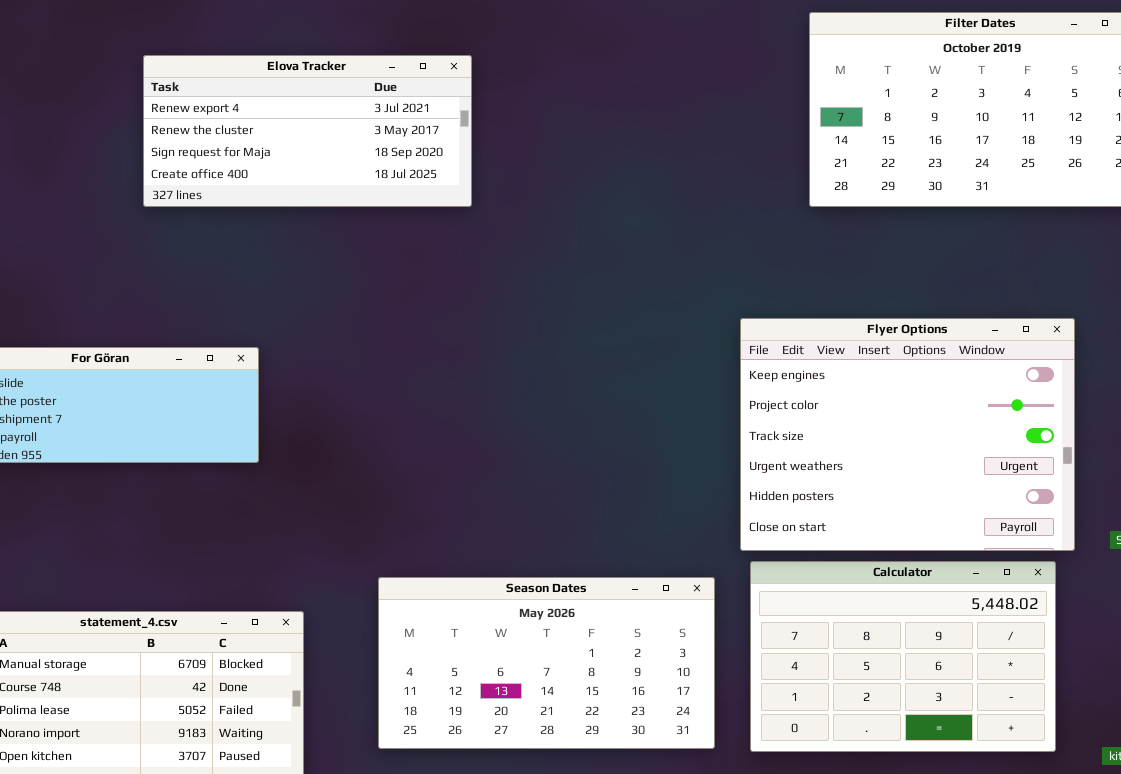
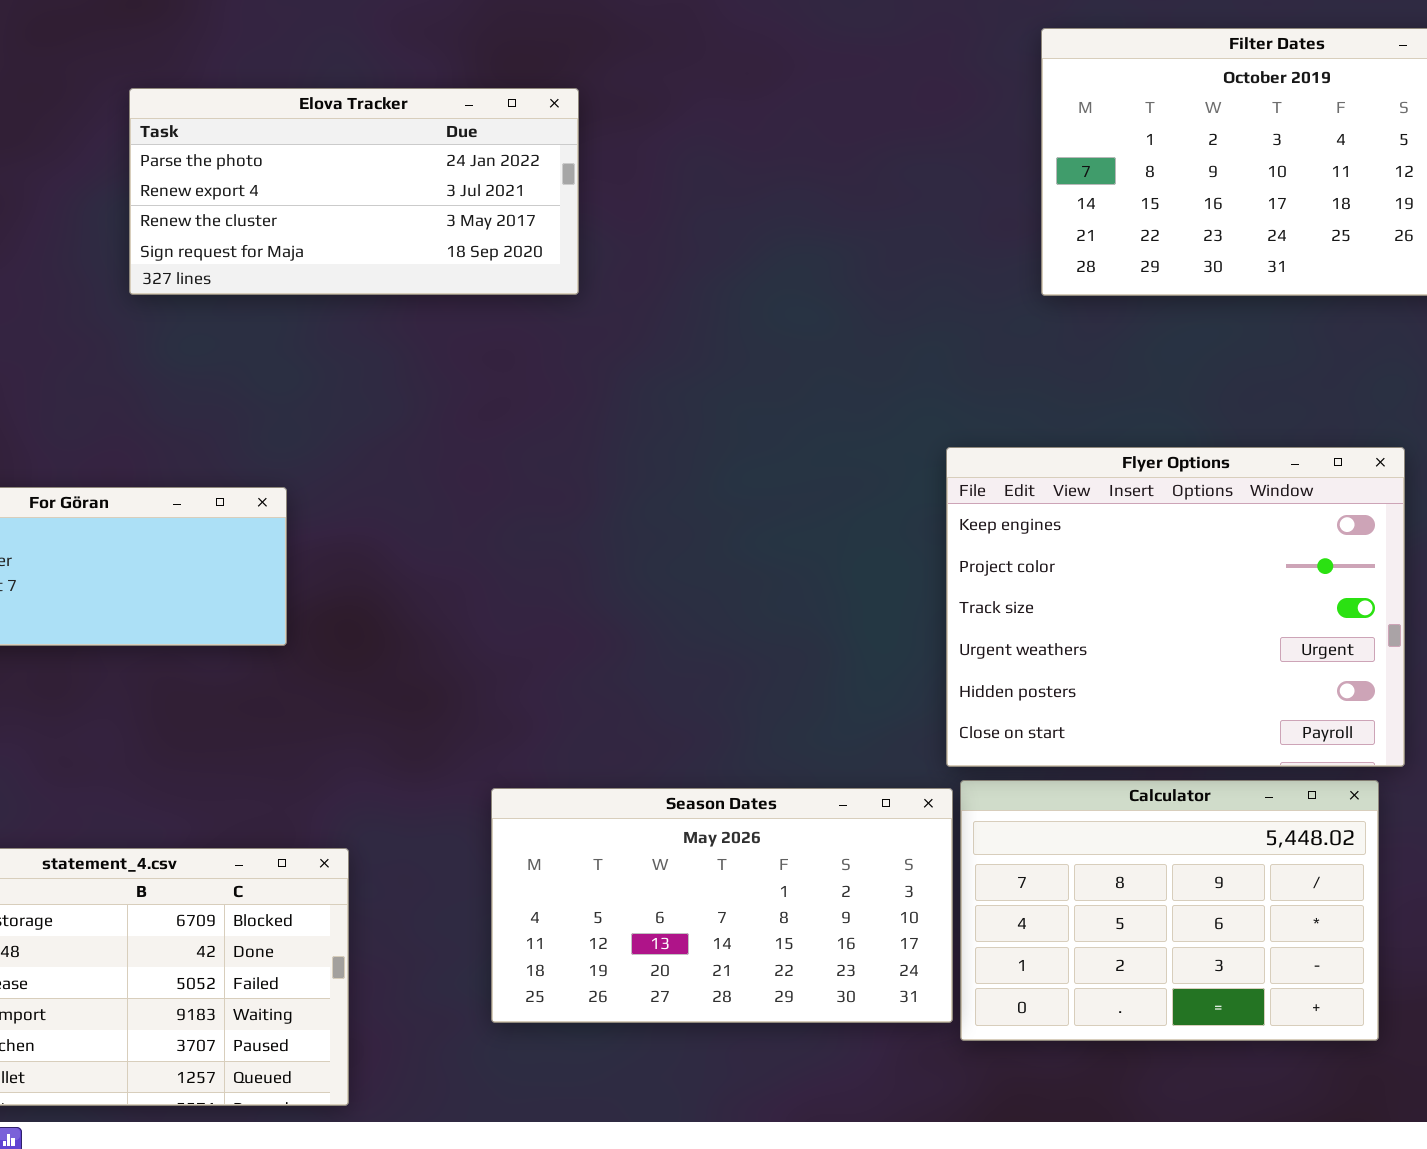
Elova Tracker: [143,55,472,207] -> [129,88,579,295], scrolled up 1 row
Season Dates: [378,577,715,749] -> [491,788,953,1023], moved

